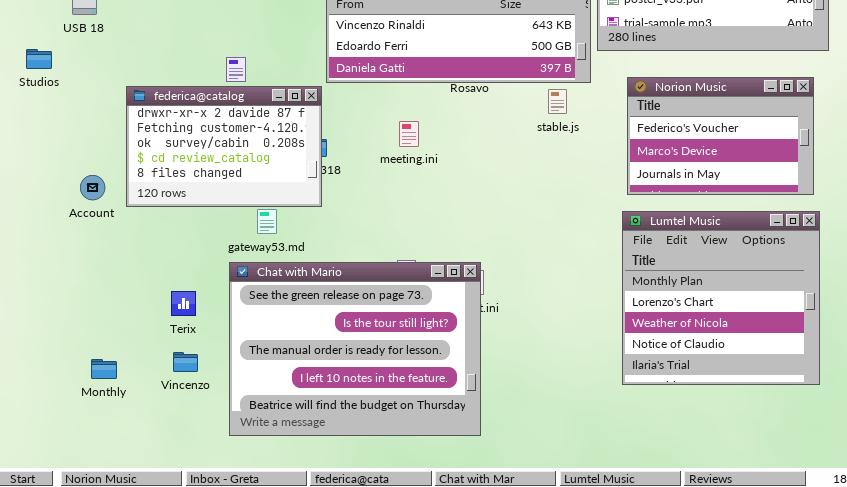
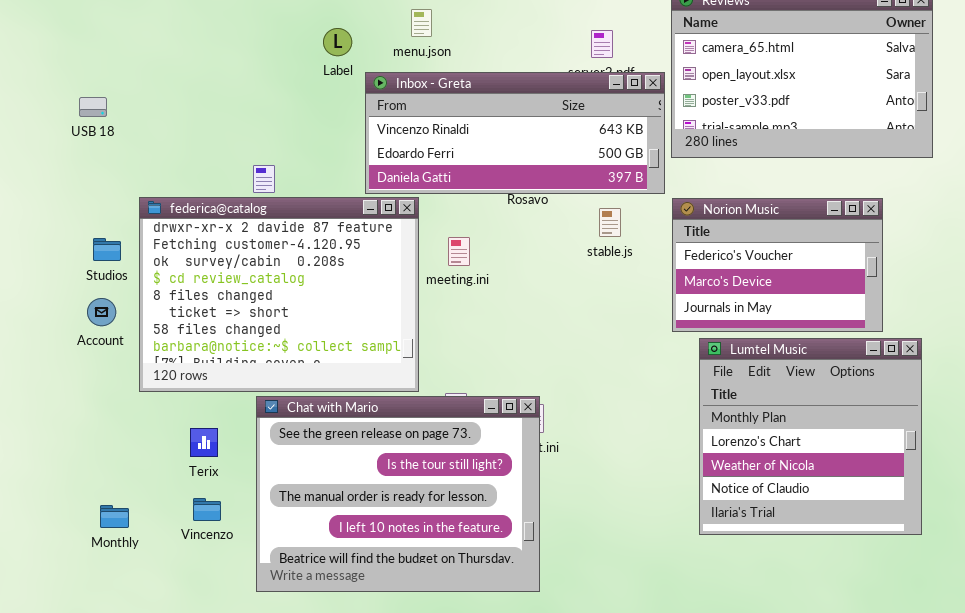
Studios: [26,49,52,69] -> [93,238,121,261], moved
Norion Music: [627,77,814,195] -> [672,198,883,332], moved
federica@catalog: [126,86,322,207] -> [139,197,419,392], resized
stable.js: [548,89,567,114] -> [599,208,621,237], moved

